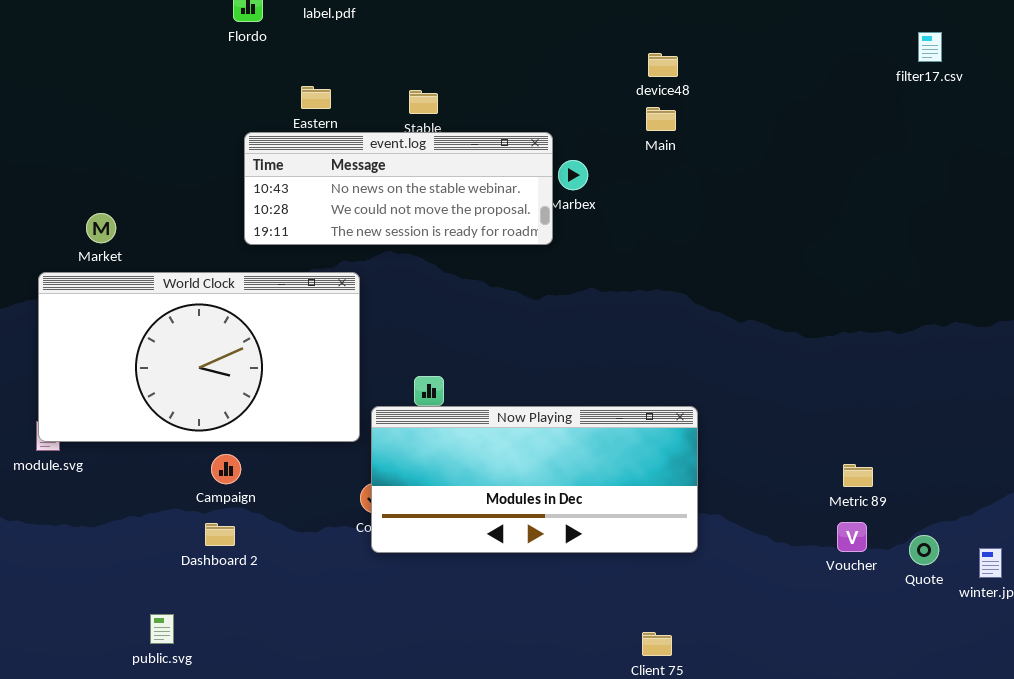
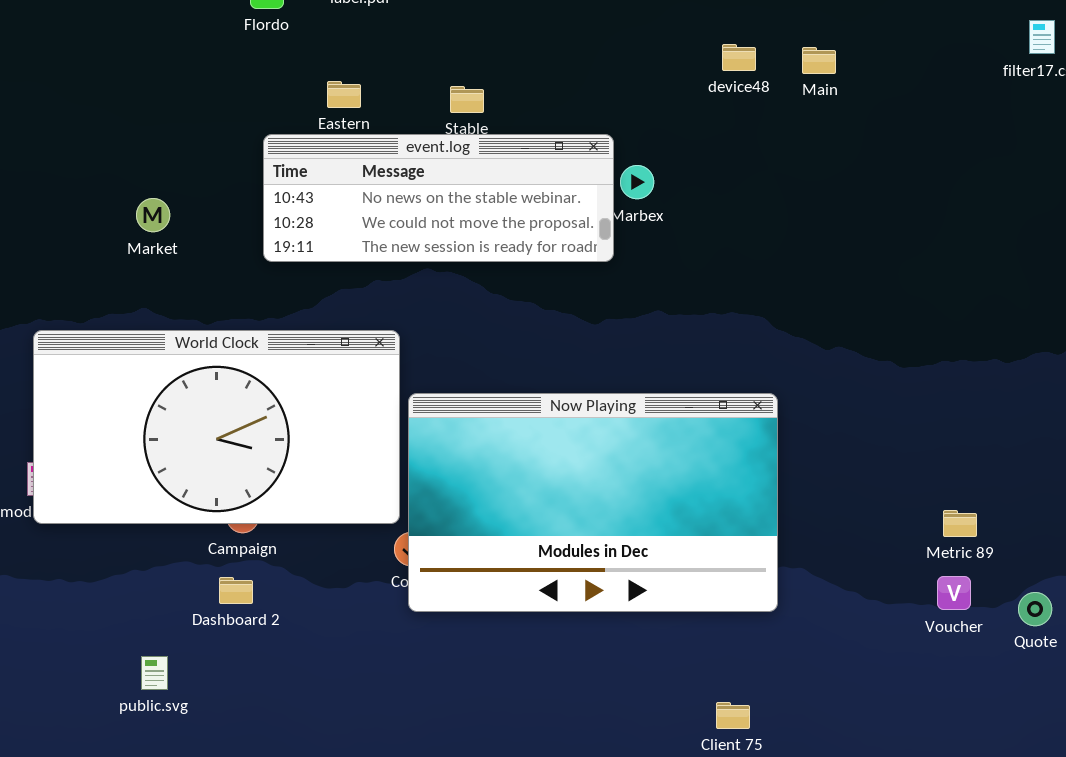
Main: [646,107,676,131] -> [802,47,836,74], moved
Market: [86,213,116,243] -> [136,198,170,232], moved
World Clock: [38,272,360,442] -> [33,330,400,524], moved
Now Playing: [371,406,698,553] -> [408,393,778,612], resized
public.svg: [150,614,174,644] -> [141,656,168,690], moved

